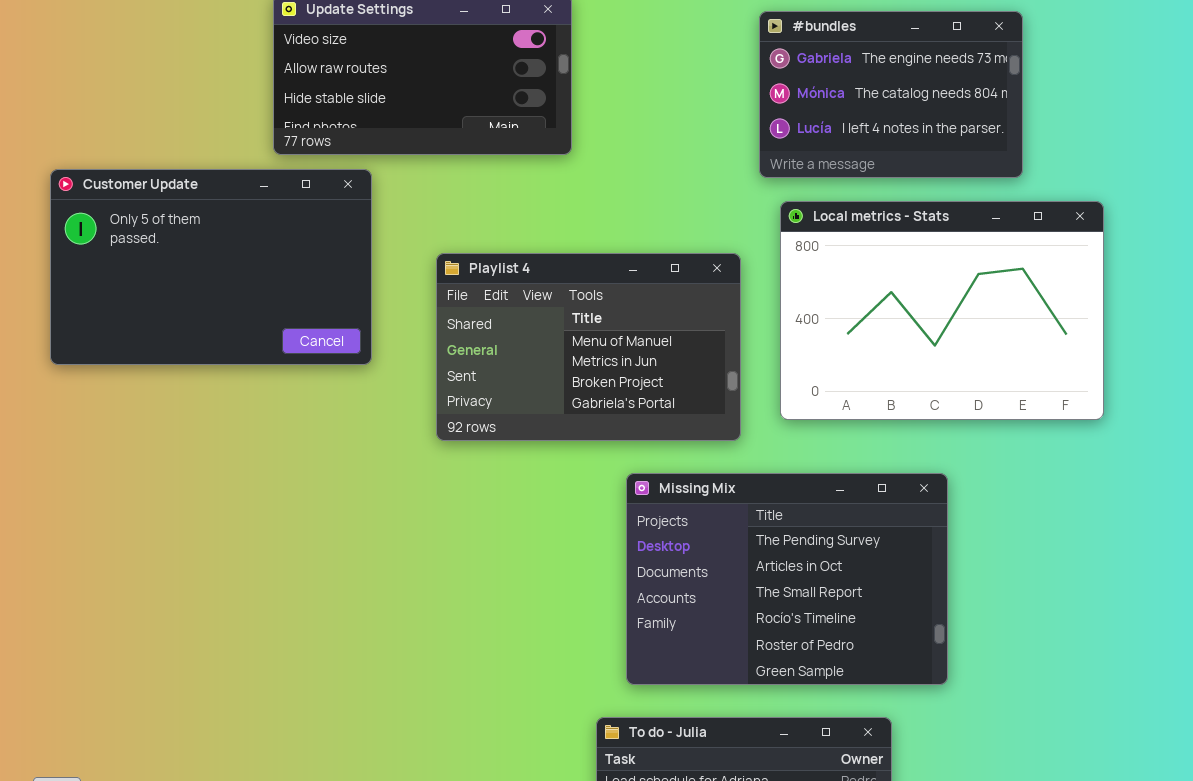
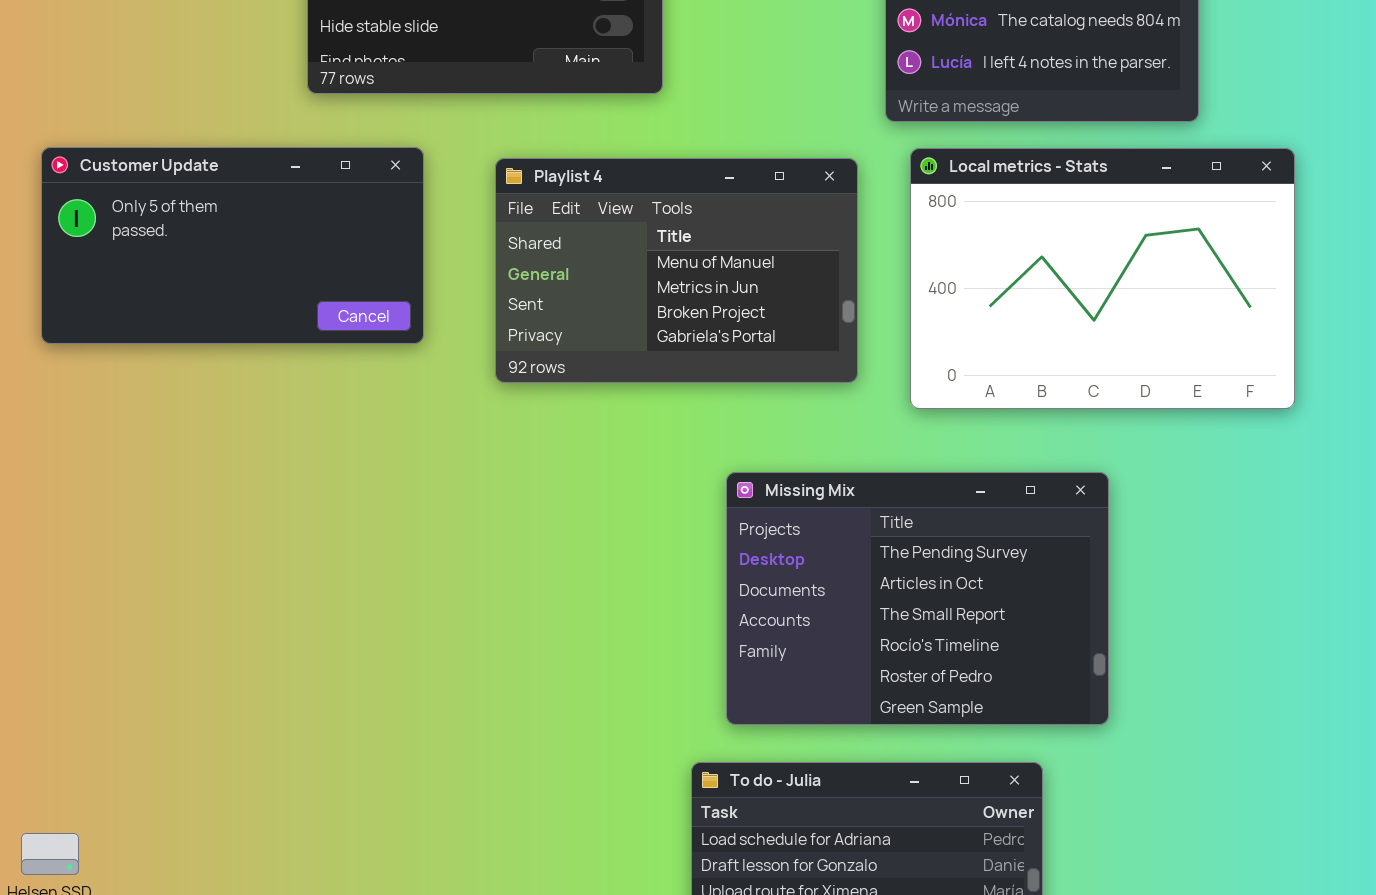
Customer Update: [50,169,372,365] -> [41,147,424,344], resized
Playlist 4: [436,253,741,441] -> [495,158,858,383], moved

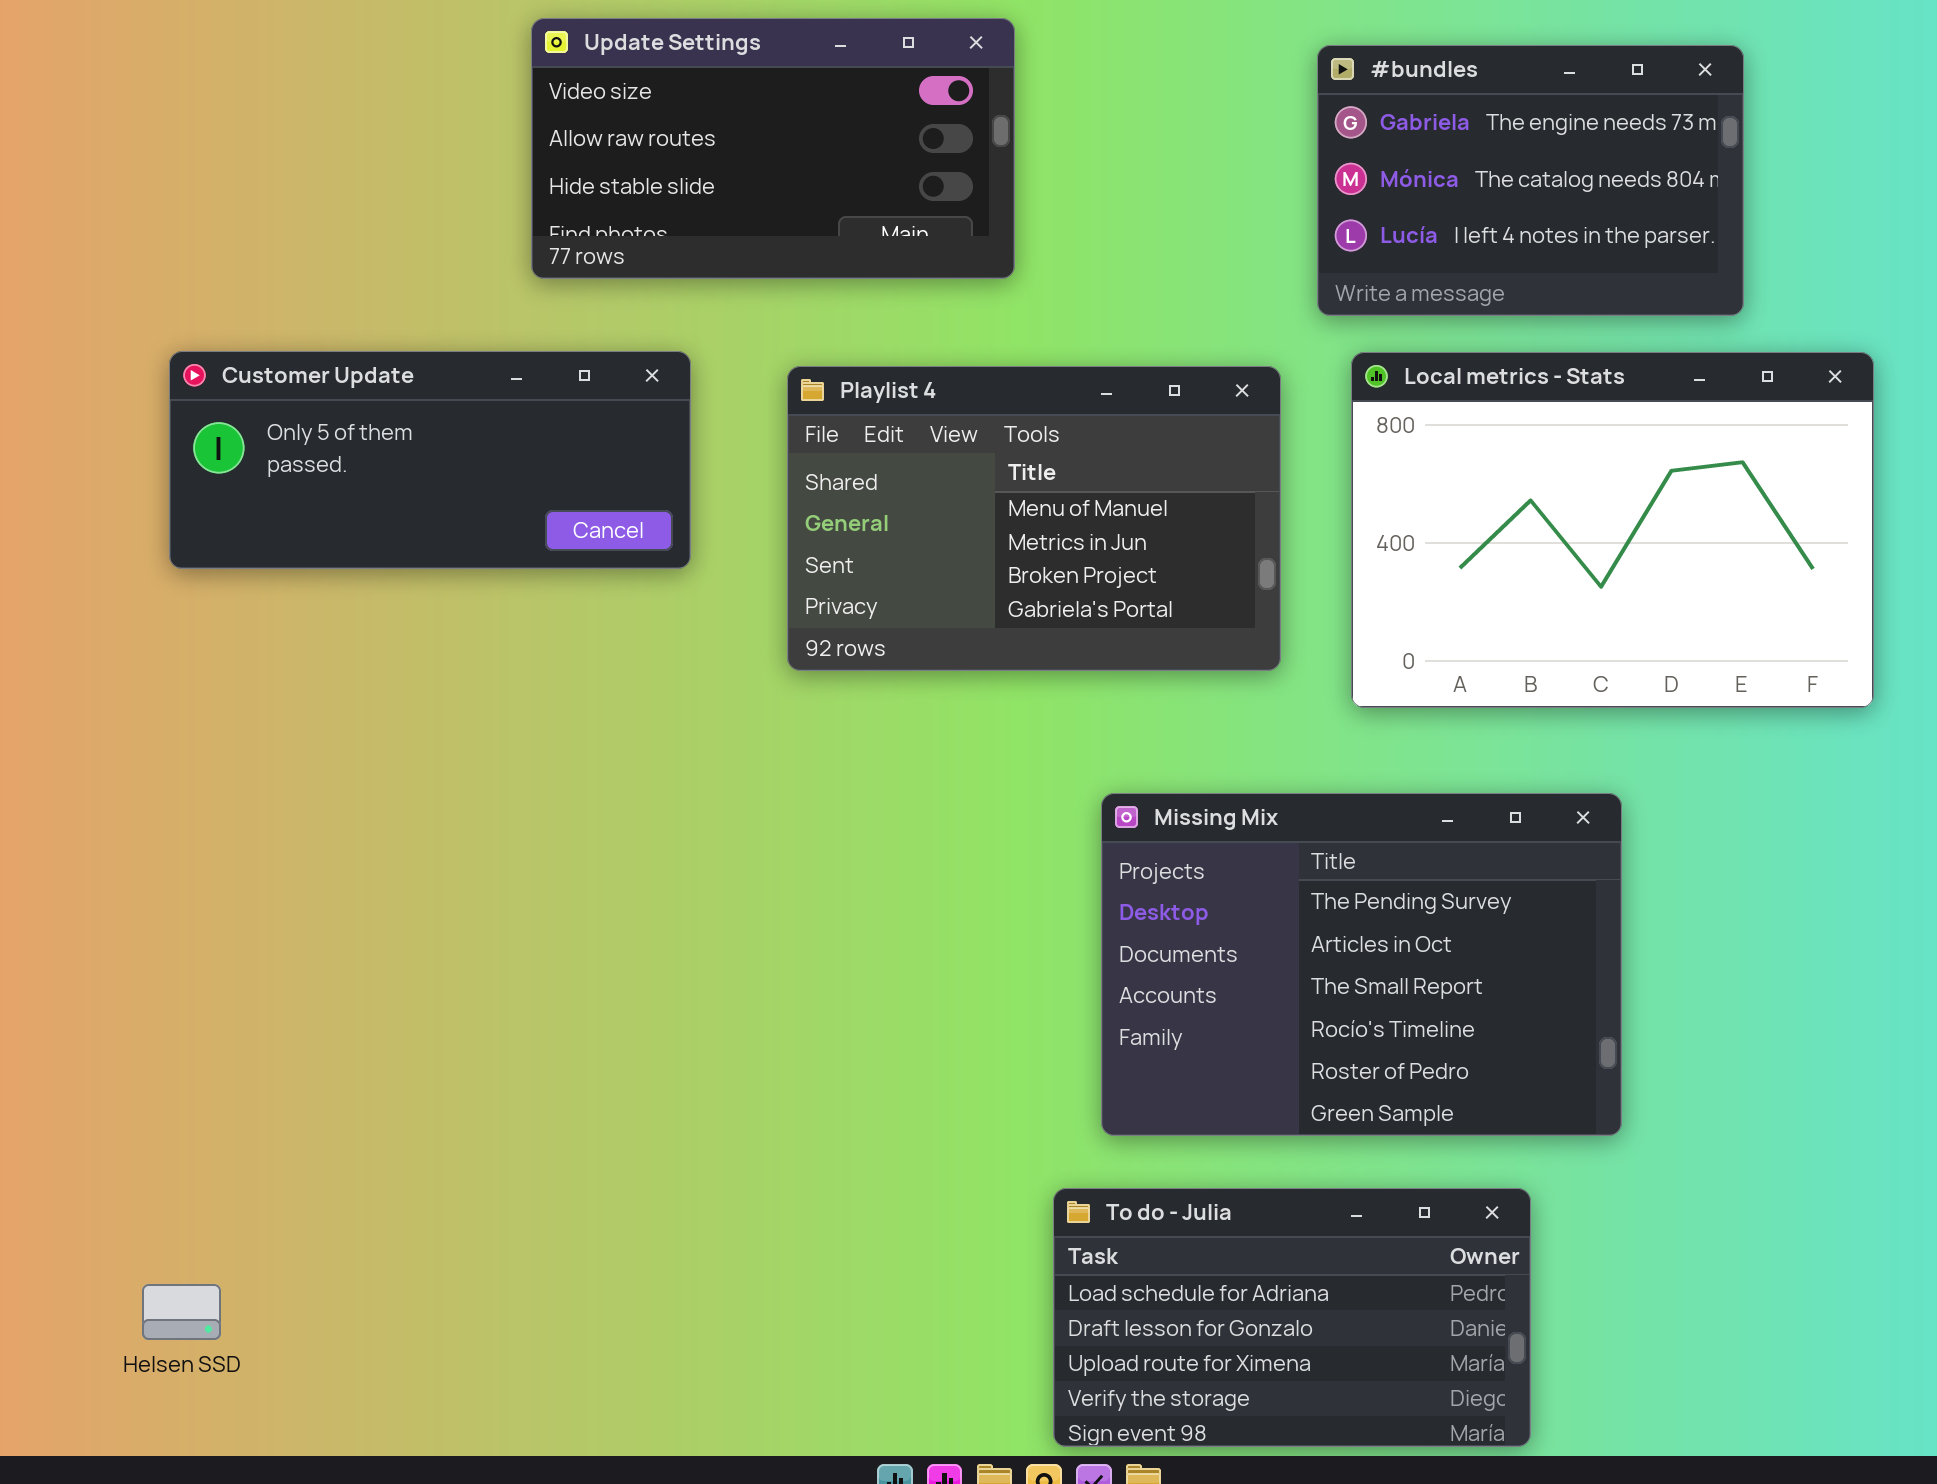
Customer Update: [41,147,424,344] -> [169,351,691,569], resized

